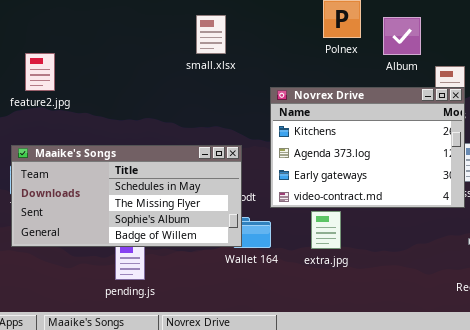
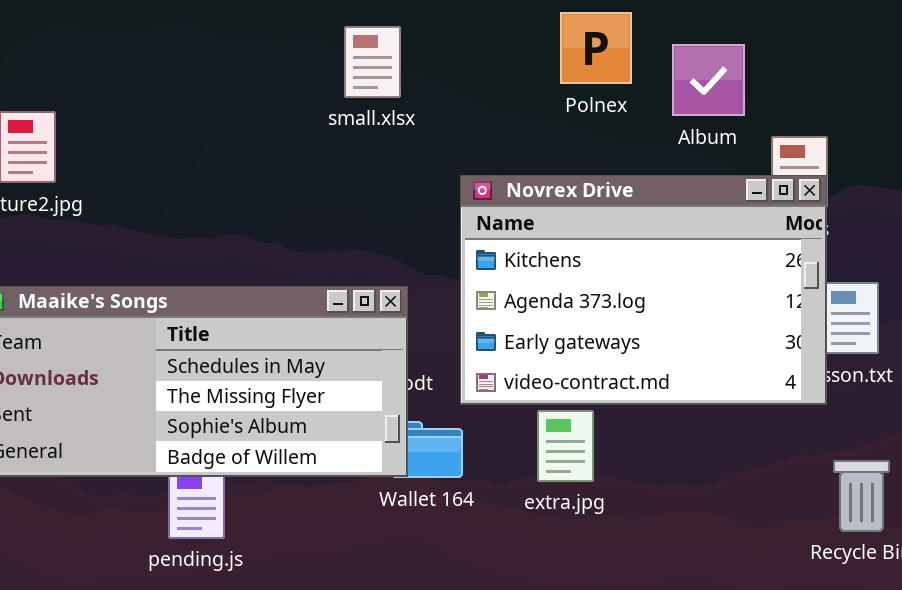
small.xlsx: [196,15,226,54] -> [344,26,401,98], moved

